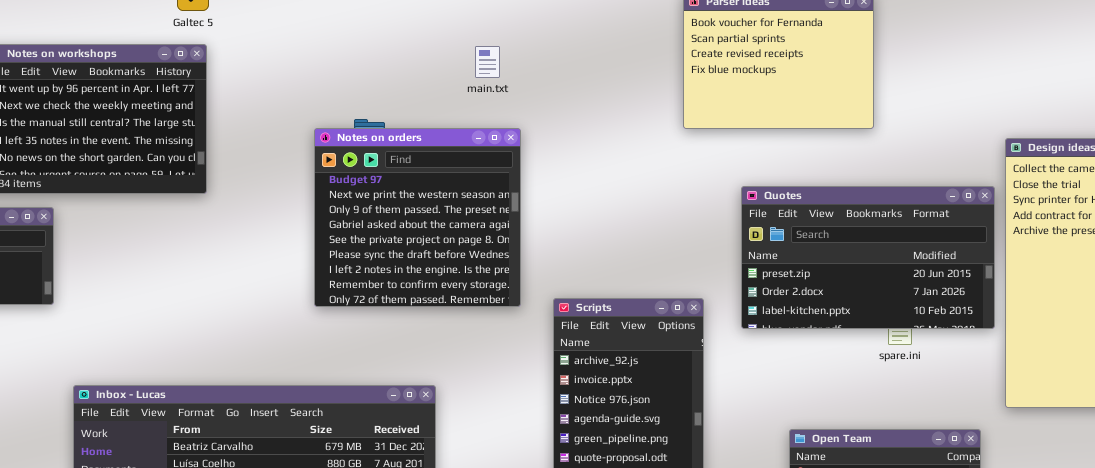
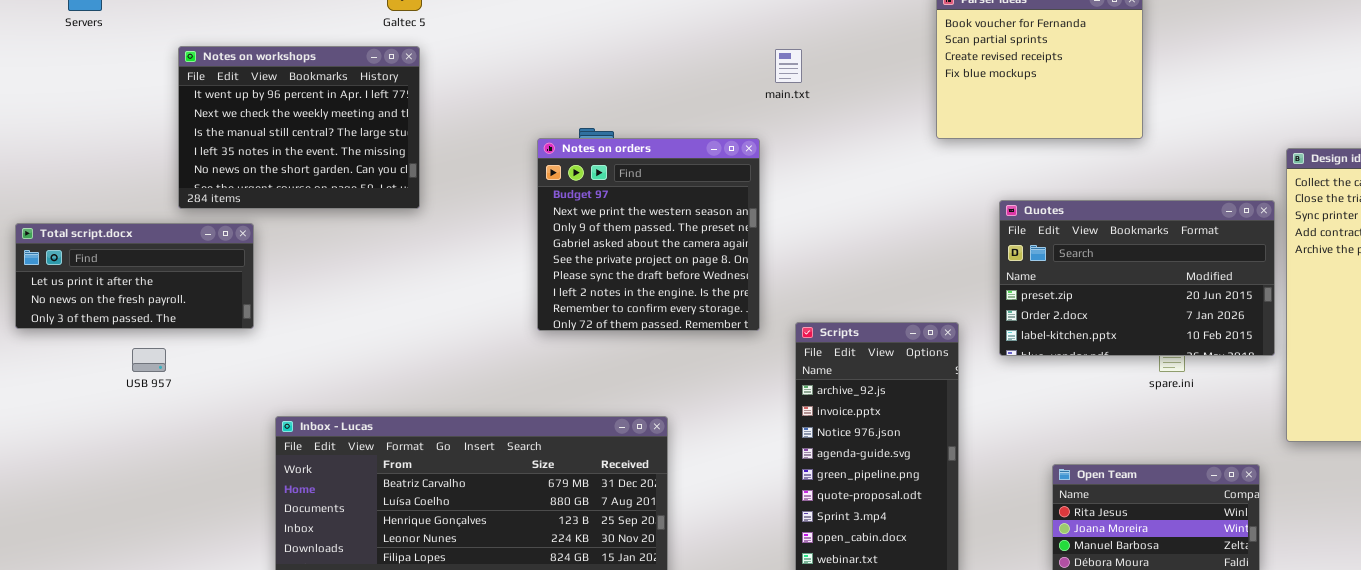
main.txt: [475,46,500,78] -> [775,49,802,83], moved

